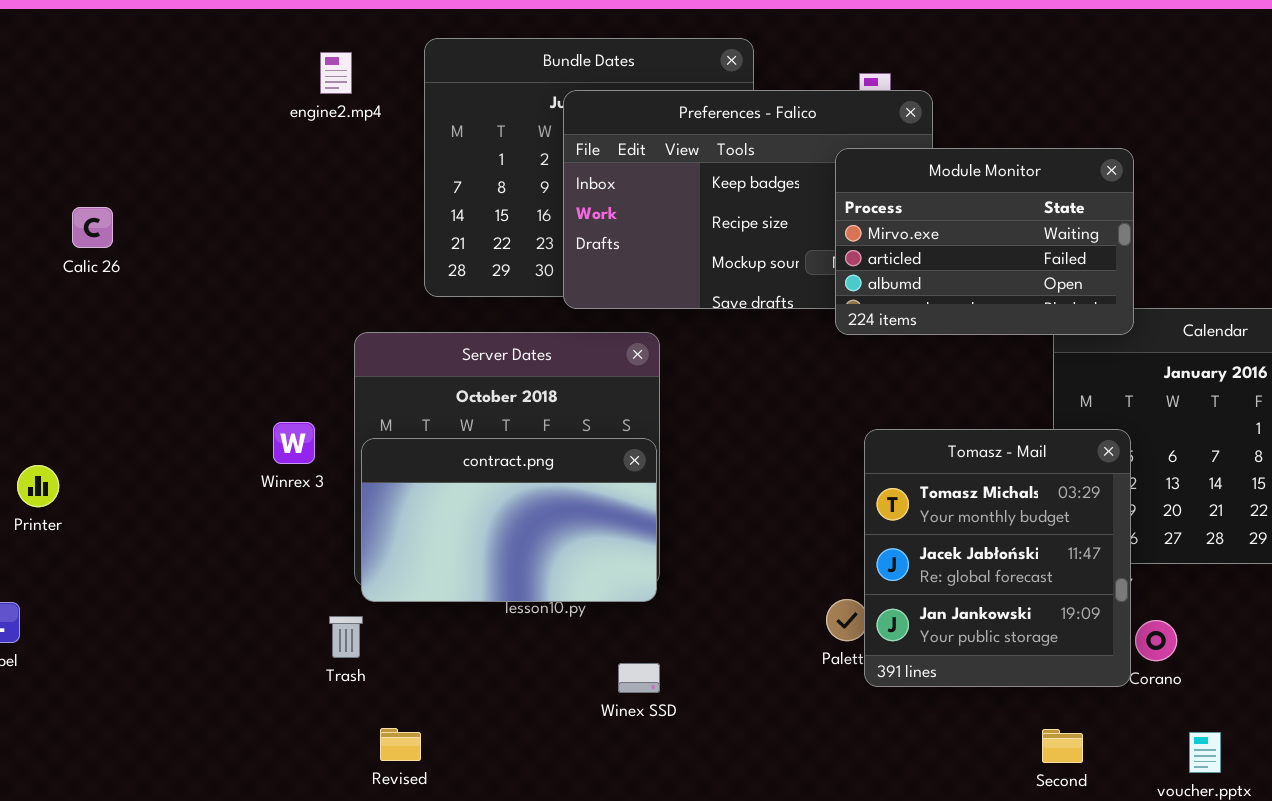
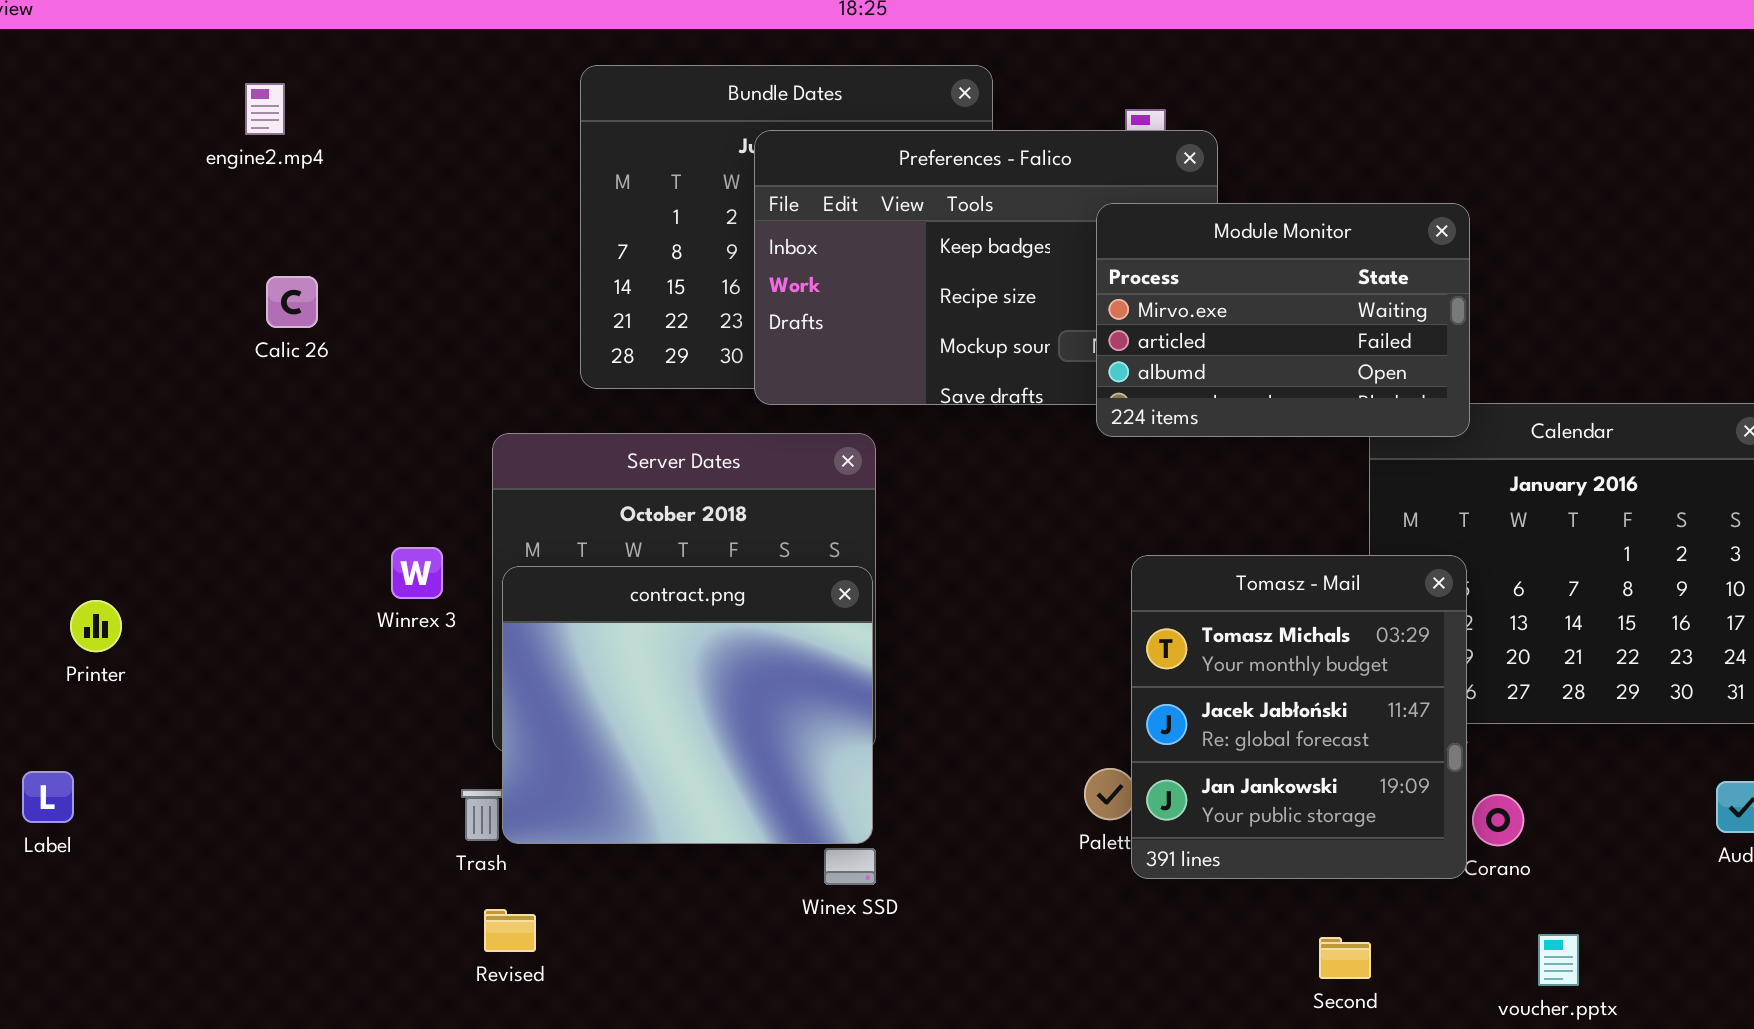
engine2.mp4: [320,52,352,94] -> [245,83,285,135], moved
Calic 26: [72,207,113,248] -> [266,276,318,328], moved
contract.png: [361,438,657,602] -> [502,566,873,844], resized
Revised: [380,728,421,761] -> [484,909,536,952], moved
Second: [1042,729,1083,763] -> [1319,937,1371,979], moved

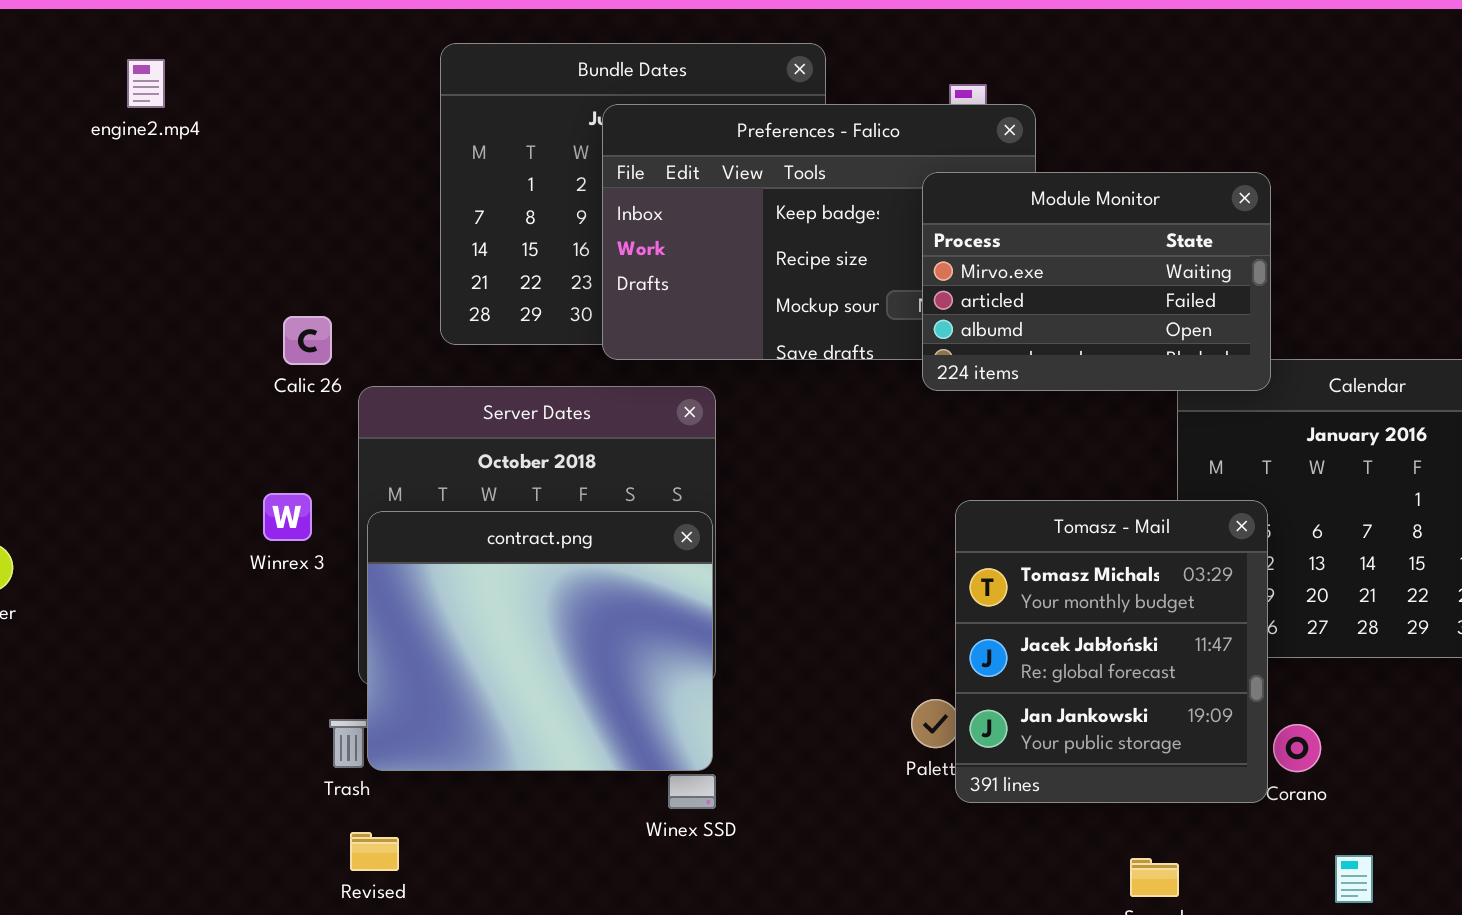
Calic 26: [266,276,318,328] -> [283,316,332,365], moved

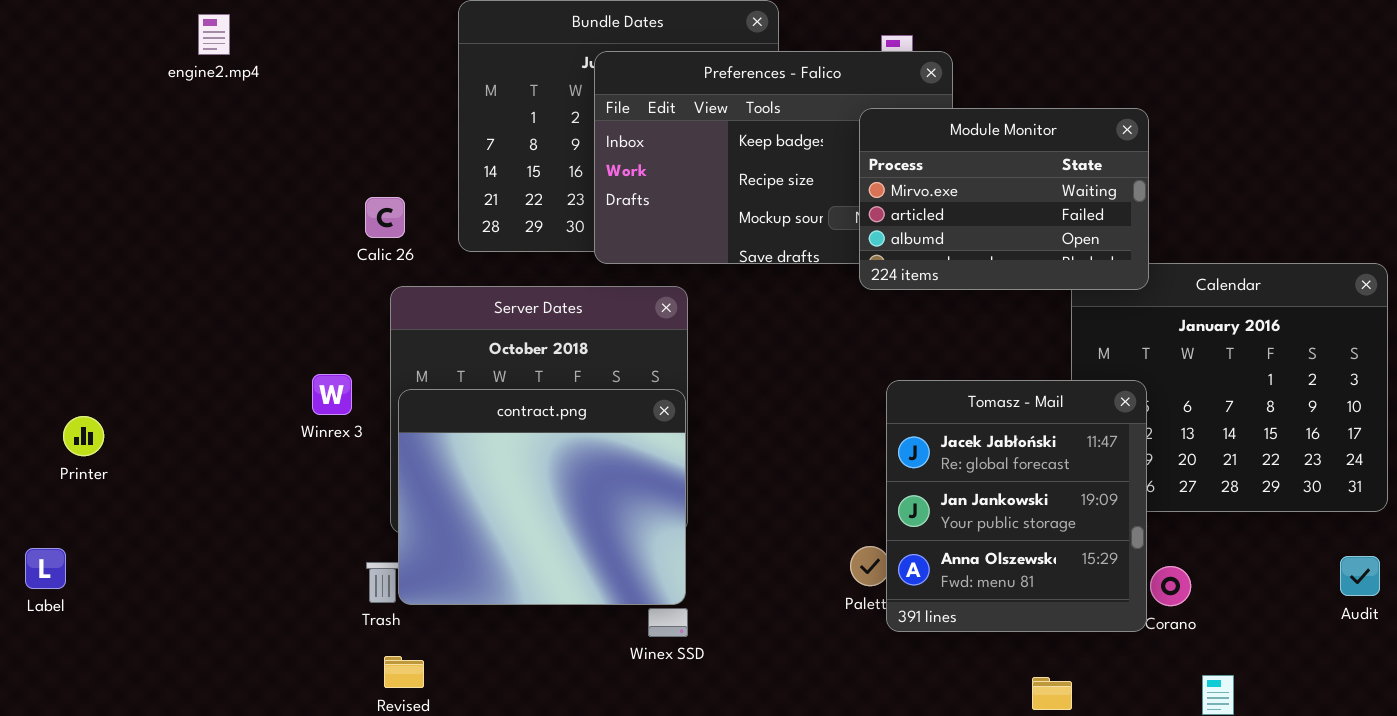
Calic 26: [283,316,332,365] -> [365,197,405,238], moved
Tomasz - Mail: [955,500,1268,803] -> [886,380,1147,632], scrolled down 1 row

